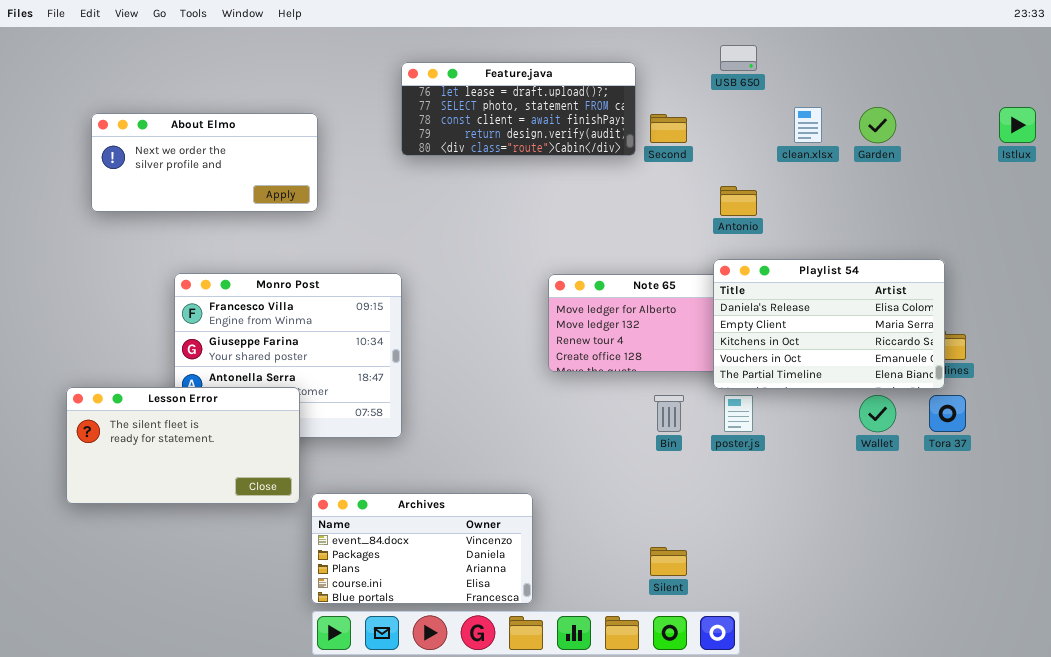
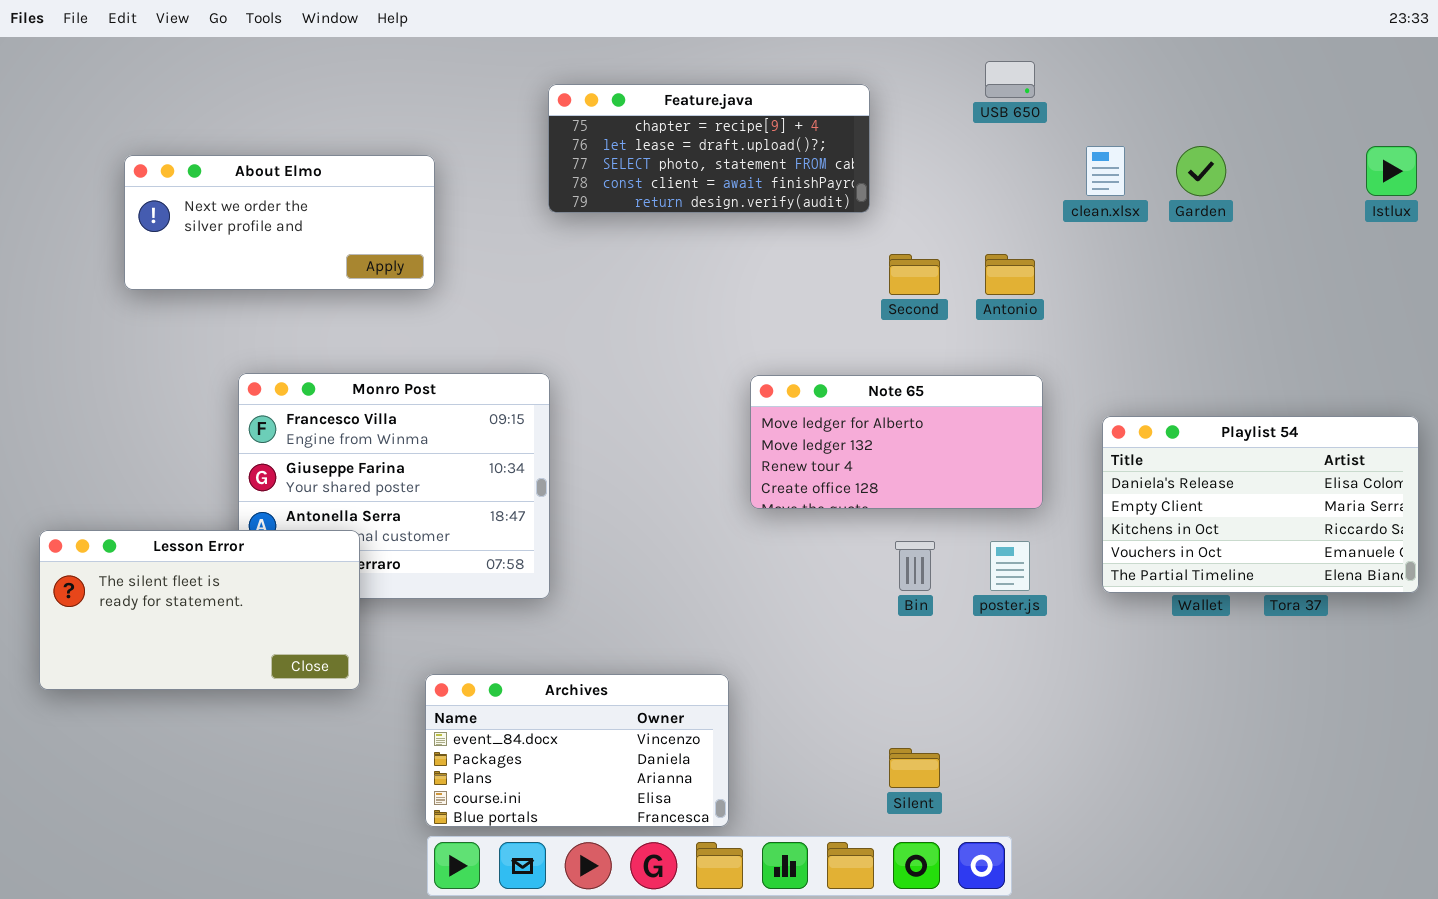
Feature.java: [401,62,636,156] -> [548,84,870,213], scrolled up 1 row
Second: [650,114,687,143] -> [889,254,940,295], moved
Playlist 54: [713,259,945,389] -> [1102,416,1419,593], moved
Lesson Error: [66,387,300,504] -> [39,530,360,690], moved

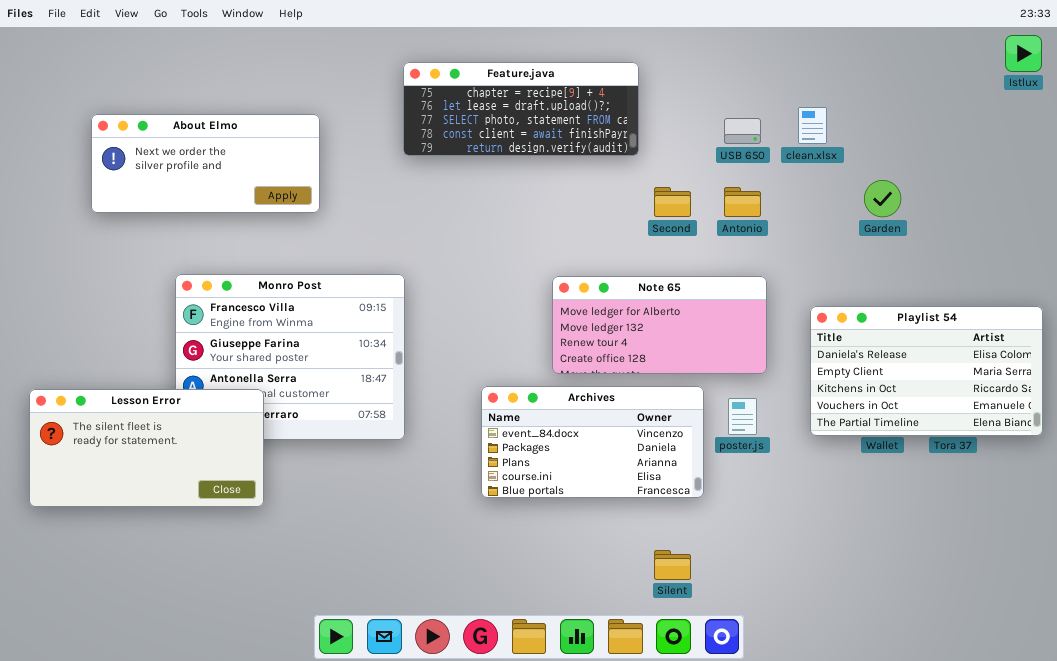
USB 650: [985,61,1035,98] -> [724,118,761,144], moved
Garden: [1176,146,1226,196] -> [864,180,901,217], moved
Istlux: [1366,146,1417,196] -> [1005,35,1042,72], moved
Archives: [425,674,729,827] -> [481,386,704,498], moved

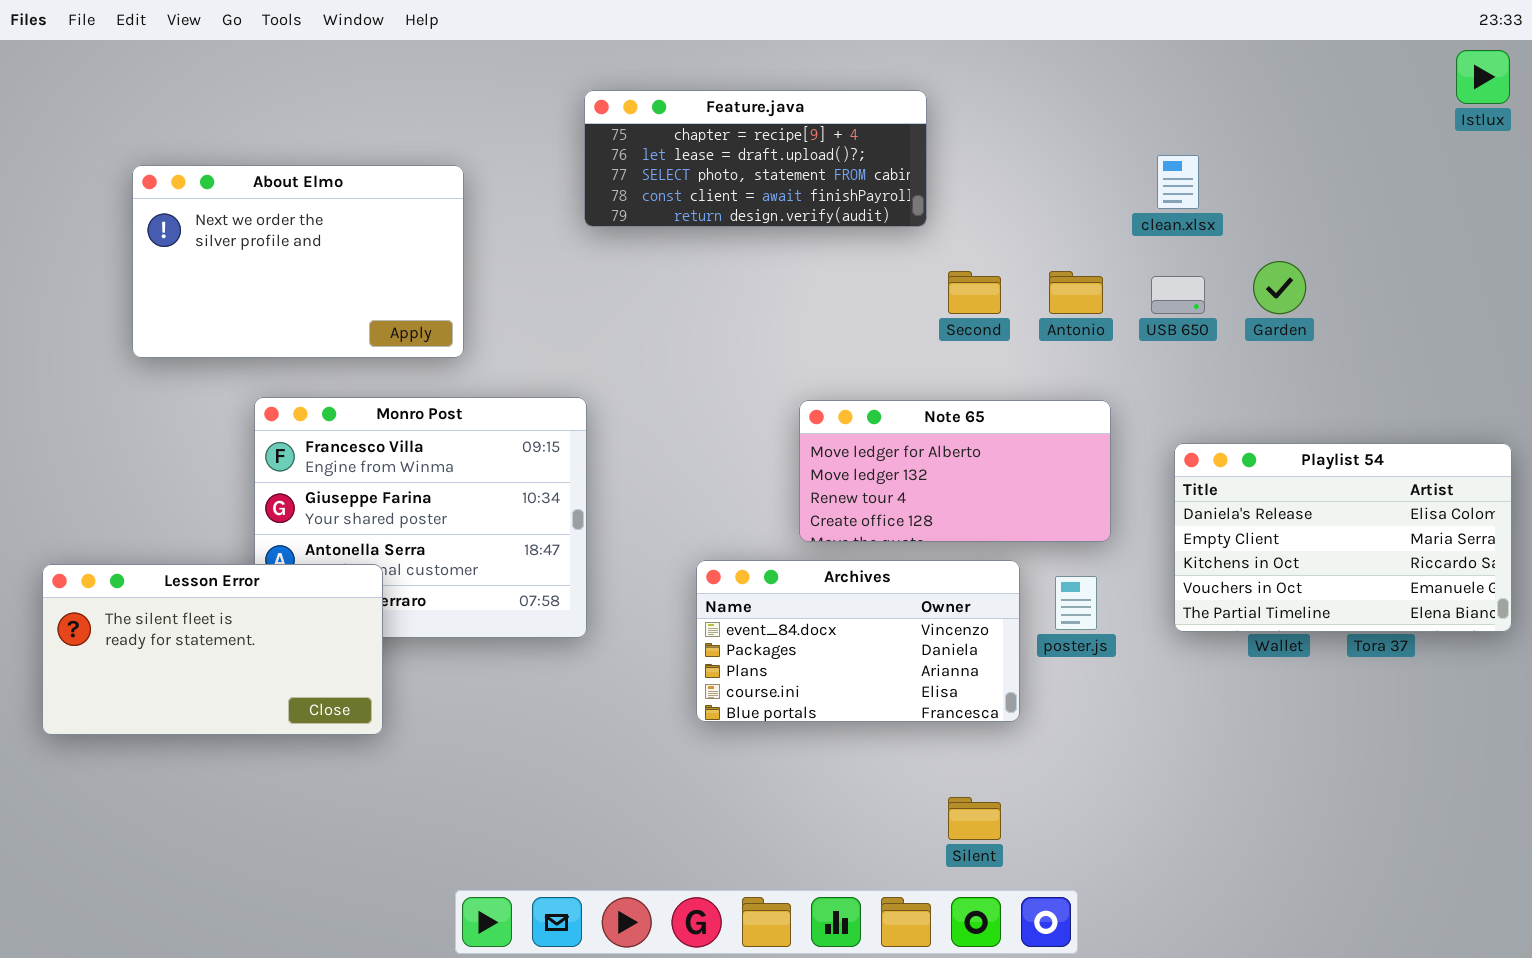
About Elmo: [91,114,320,213] -> [132,165,464,358], resized
USB 650: [724,118,761,144] -> [1151,276,1205,314], moved

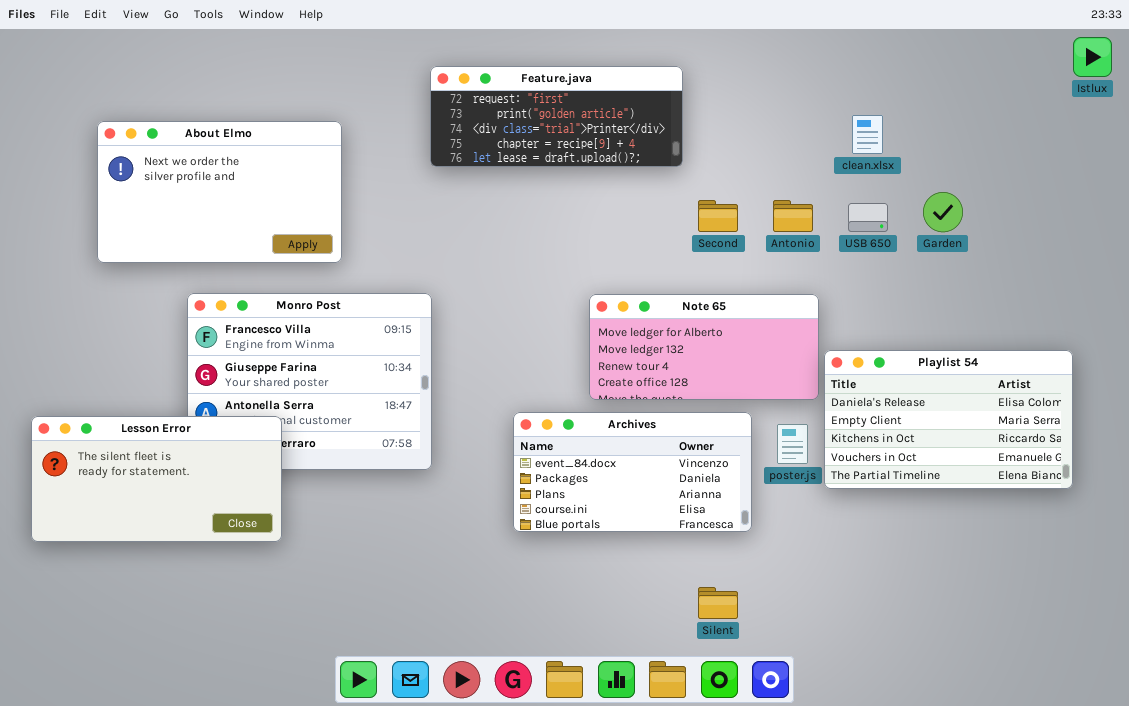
Feature.java: [584,90,927,227] -> [430,66,683,167], scrolled up 3 rows
Playlist 54: [1174,443,1512,632] -> [824,350,1073,489], moved

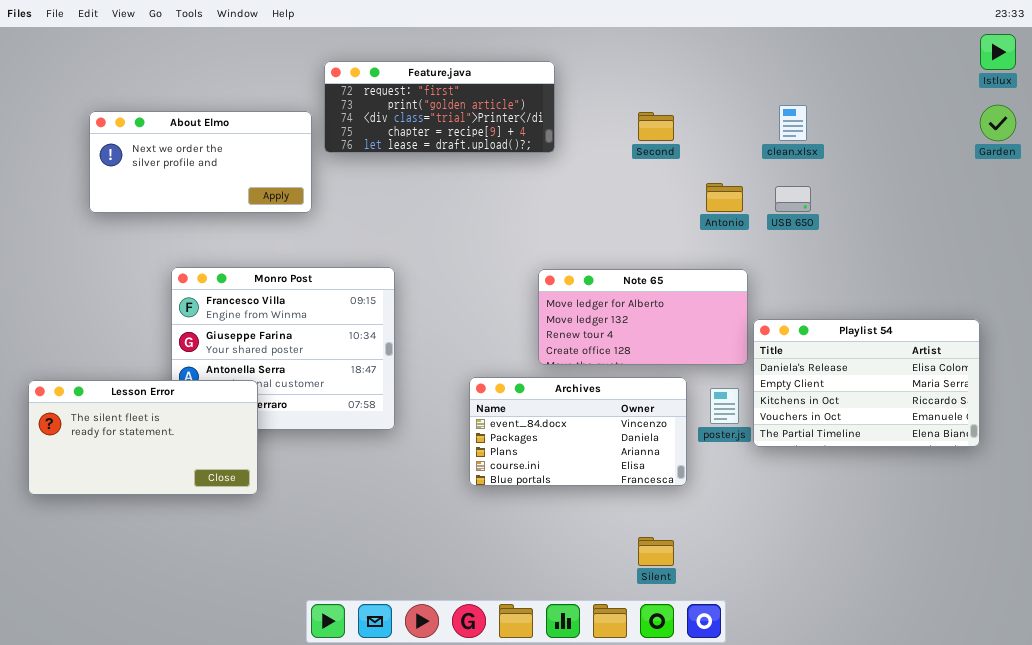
Feature.java: [430,66,683,167] -> [324,61,555,153], moved
About Elmo: [97,121,342,263] -> [89,111,312,213], resized
Garden: [923,192,963,232] -> [980,105,1016,141], moved
Second: [698,200,738,232] -> [638,112,674,141], moved

